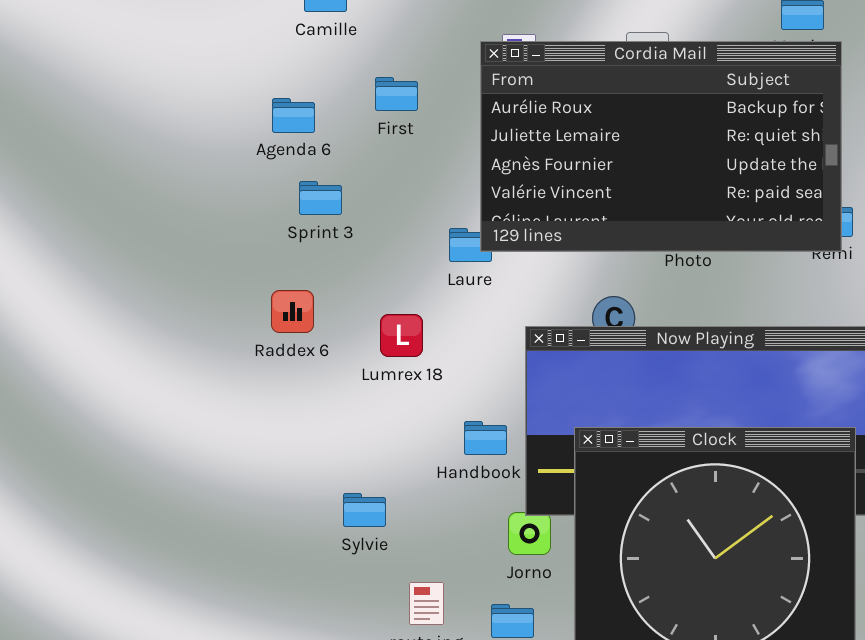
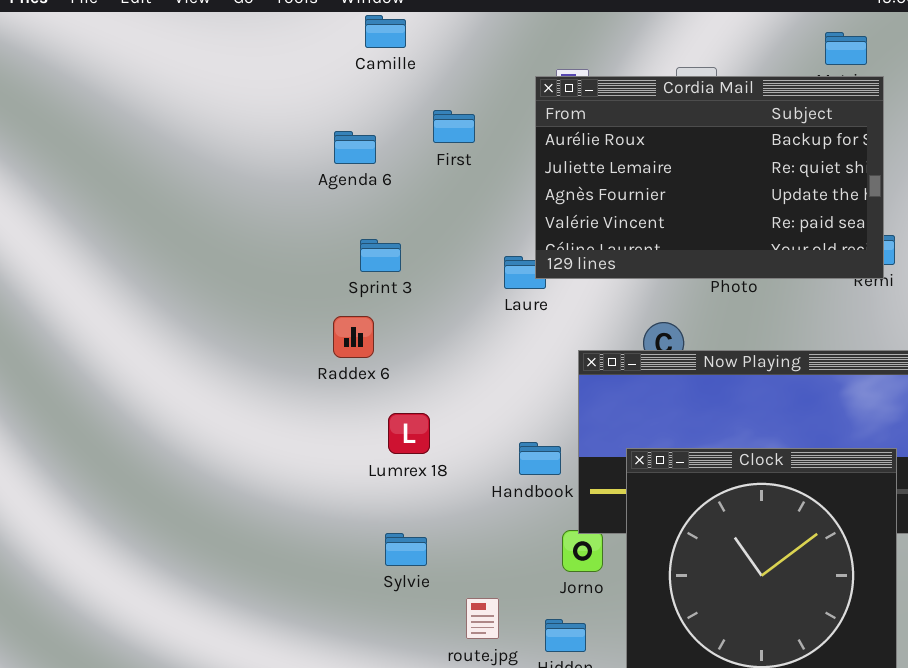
Sprint 3: [299,181,342,215] -> [360,239,401,272], moved
Lumrex 18: [380,314,423,357] -> [388,413,430,454], moved
Sylvie: [343,493,386,527] -> [385,533,427,566], moved

